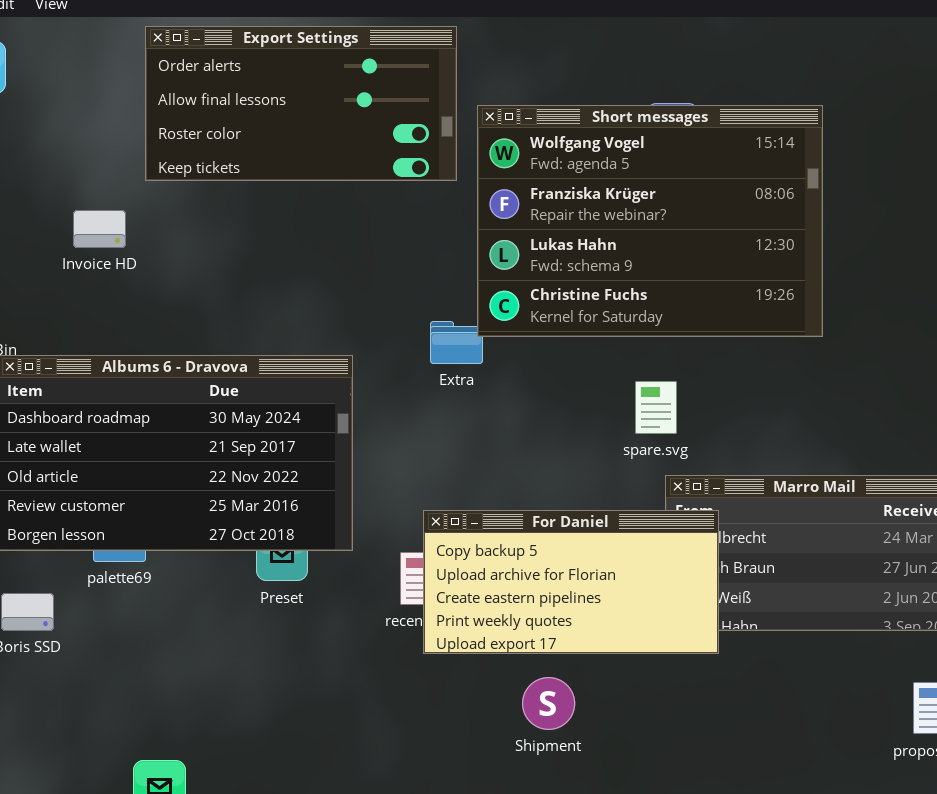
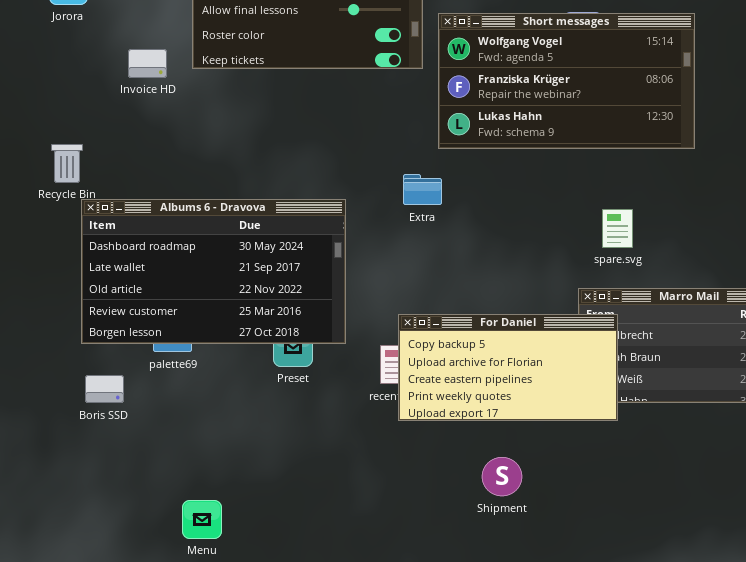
Short messages: [477,105,823,337] -> [438,13,695,149], resized
Invoice HD: [73,210,126,248] -> [128,49,167,78], moved
spare.svg: [635,381,677,434] -> [602,209,633,248], moved
Shipment: [522,677,575,730] -> [482,457,522,496], moved

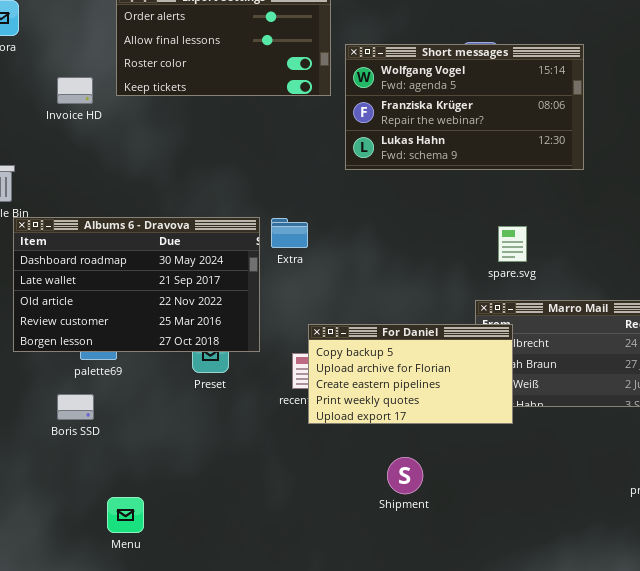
Extra: [403,174,442,205] -> [271,218,308,248], moved
Boris SSD: [85,375,124,403] -> [57,394,94,420], moved

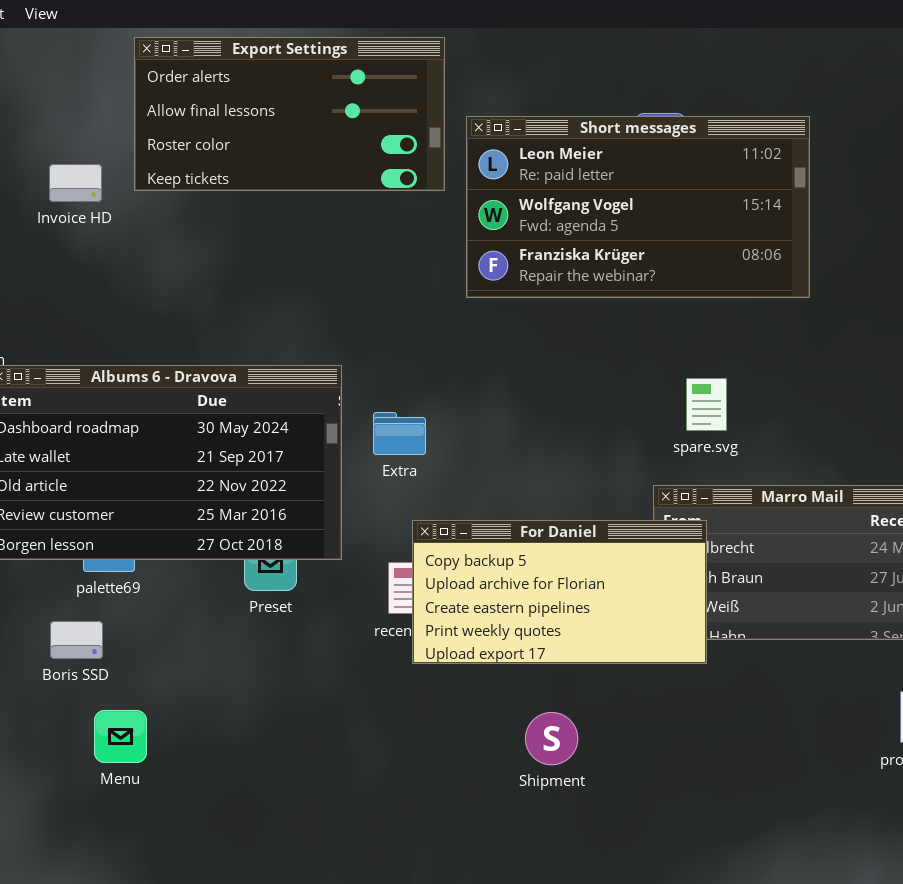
Short messages: [345,44,584,170] -> [466,116,810,298], scrolled up 1 row
Extra: [271,218,308,248] -> [373,412,426,455], moved
Menu: [107,497,144,533] -> [94,710,147,763], moved

